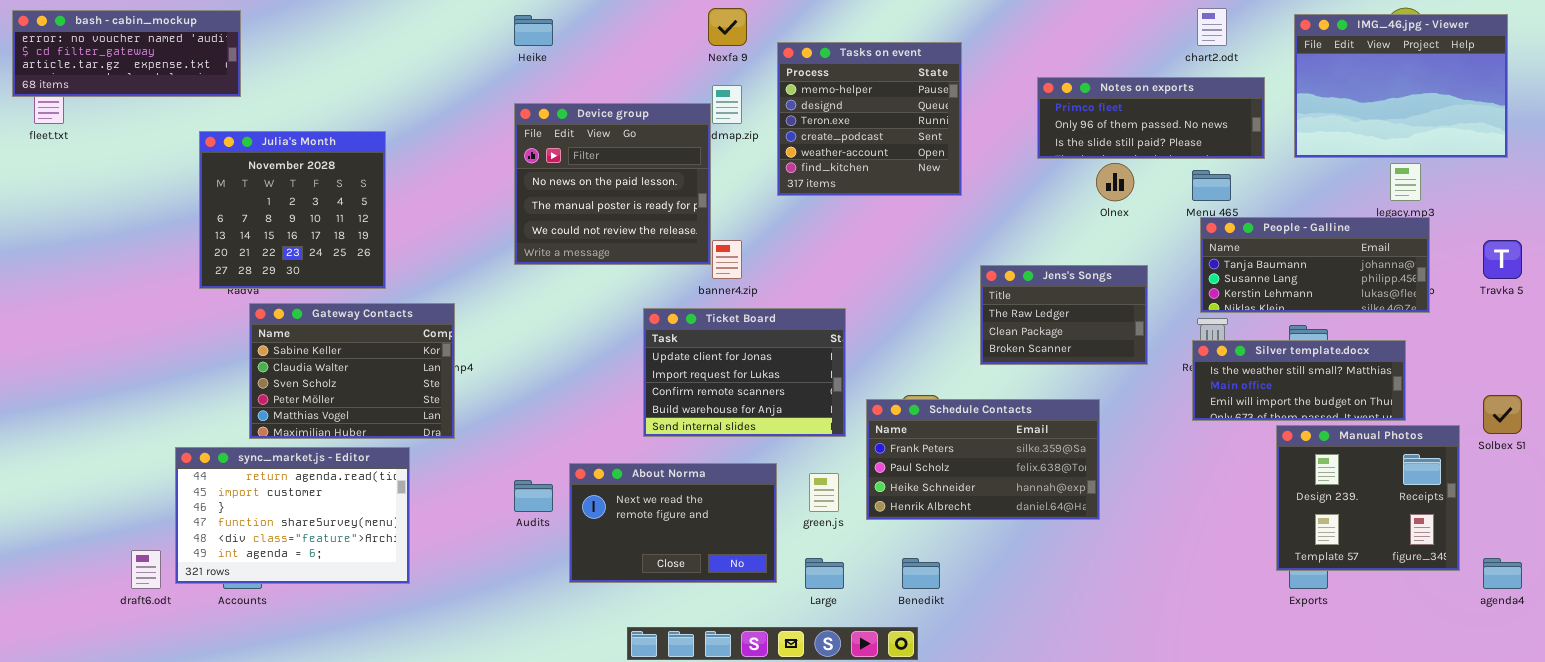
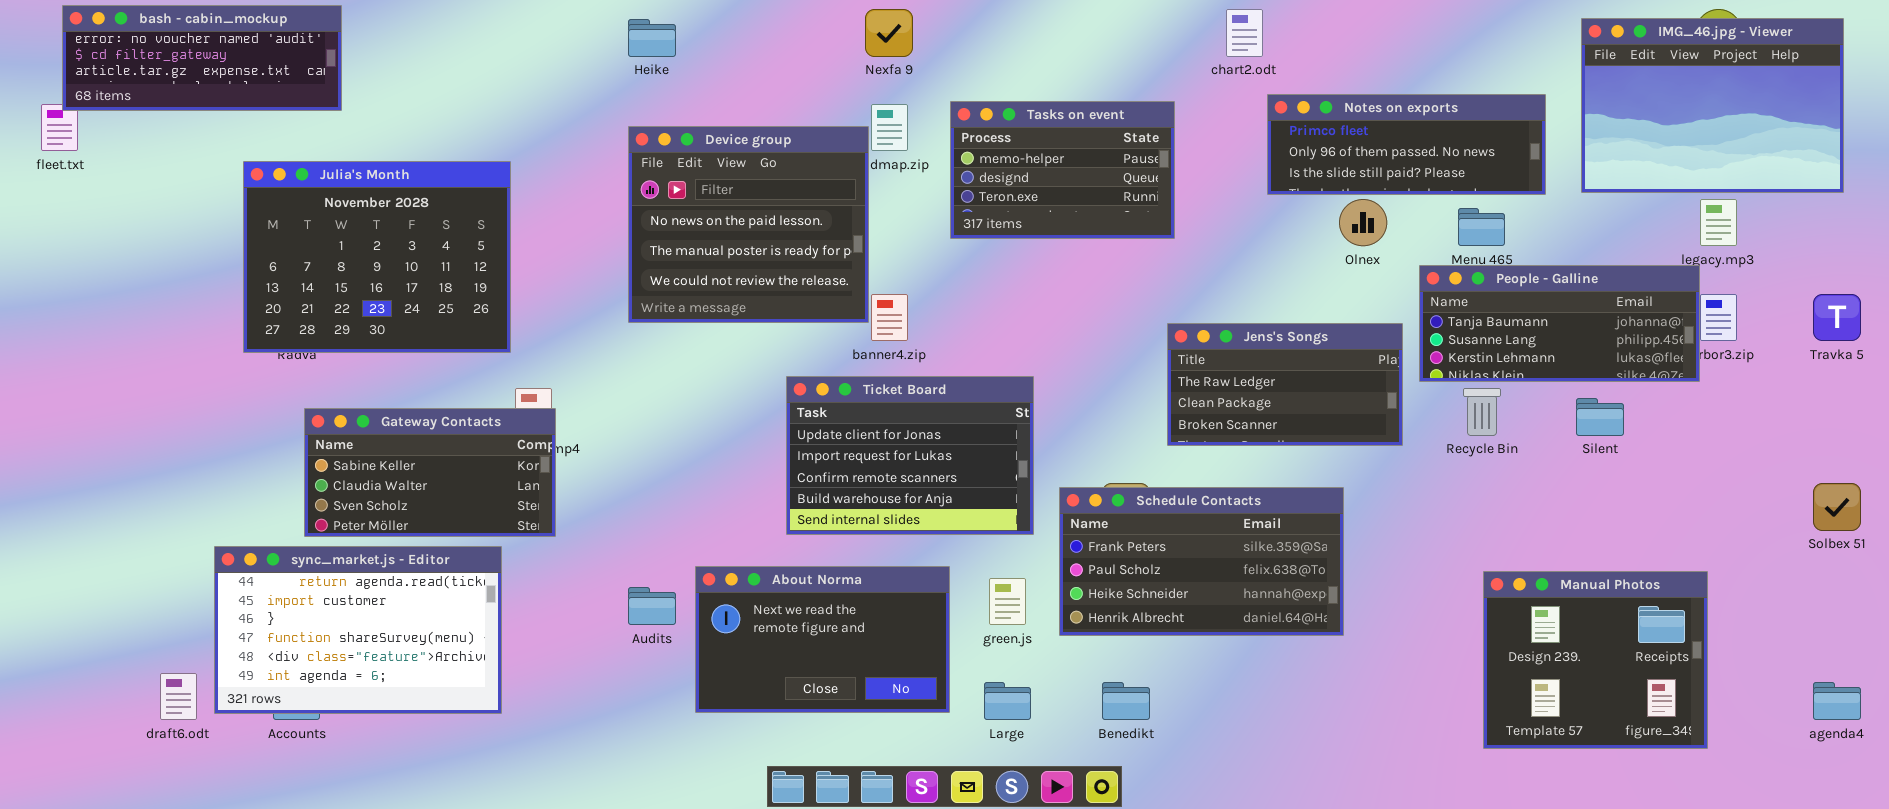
chart2.odt: [1197,8,1227,46] -> [1226,9,1263,57], moved
bash - cabin_mockup: [12,10,241,97] -> [62,5,342,111], moved
Tasks on event: [777,42,962,196] -> [950,101,1175,239], resized
Julia's Month: [199,131,386,289] -> [243,161,511,353], resized
People - Galline: [1200,217,1430,313] -> [1419,265,1700,382], moved
Jens's Songs: [980,265,1148,365] -> [1167,323,1403,446], resized
Gateway Contacts: [249,303,455,439] -> [304,408,556,537], resized
Silver template.docx: [1192,340,1406,421] -> none, closed
Manual Photos: [1276,425,1460,571] -> [1483,571,1708,749], moved

